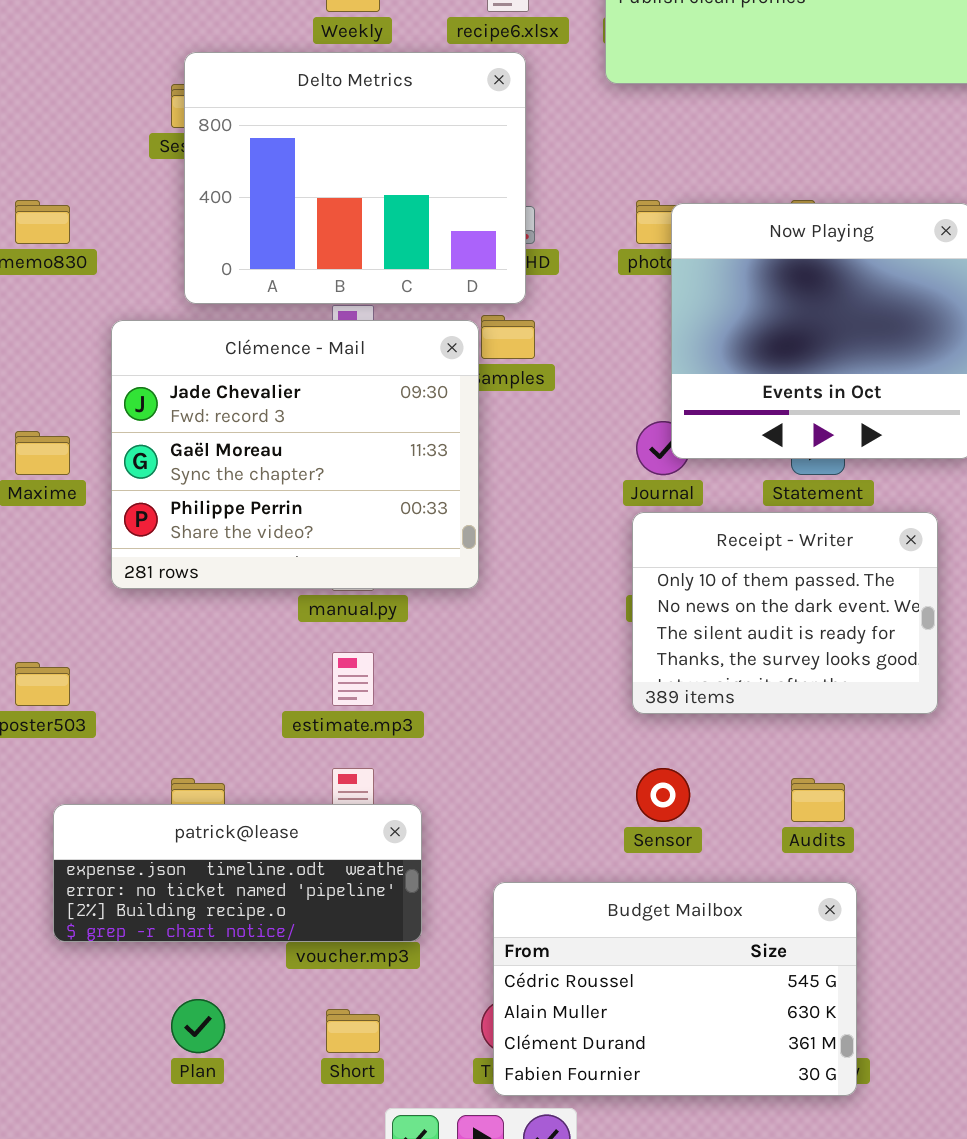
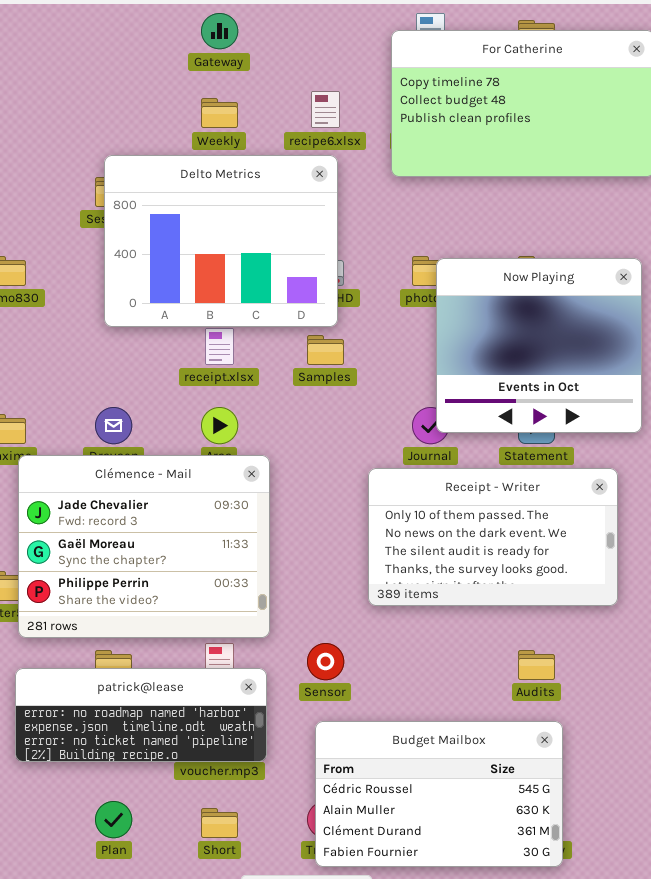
Clémence - Mail: [111,320,479,589] -> [18,455,270,638], moved
Receipt - Writer: [632,512,938,714] -> [368,468,618,606], resized
Sensor: [636,768,690,822] -> [307,643,344,680], moved
patrick@lease: [53,804,422,942] -> [15,668,267,762], scrolled up 1 row

